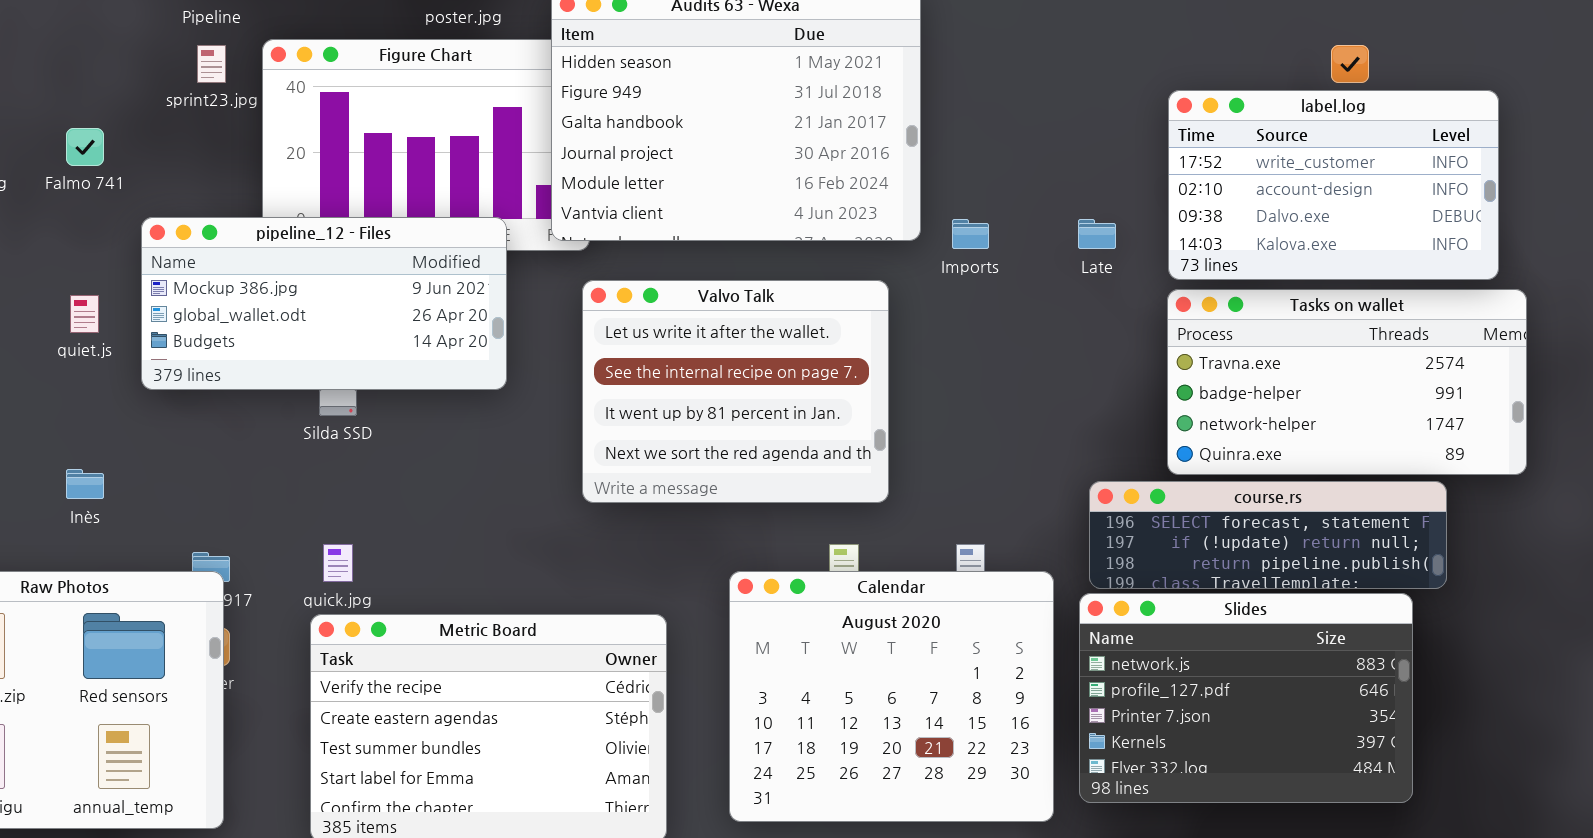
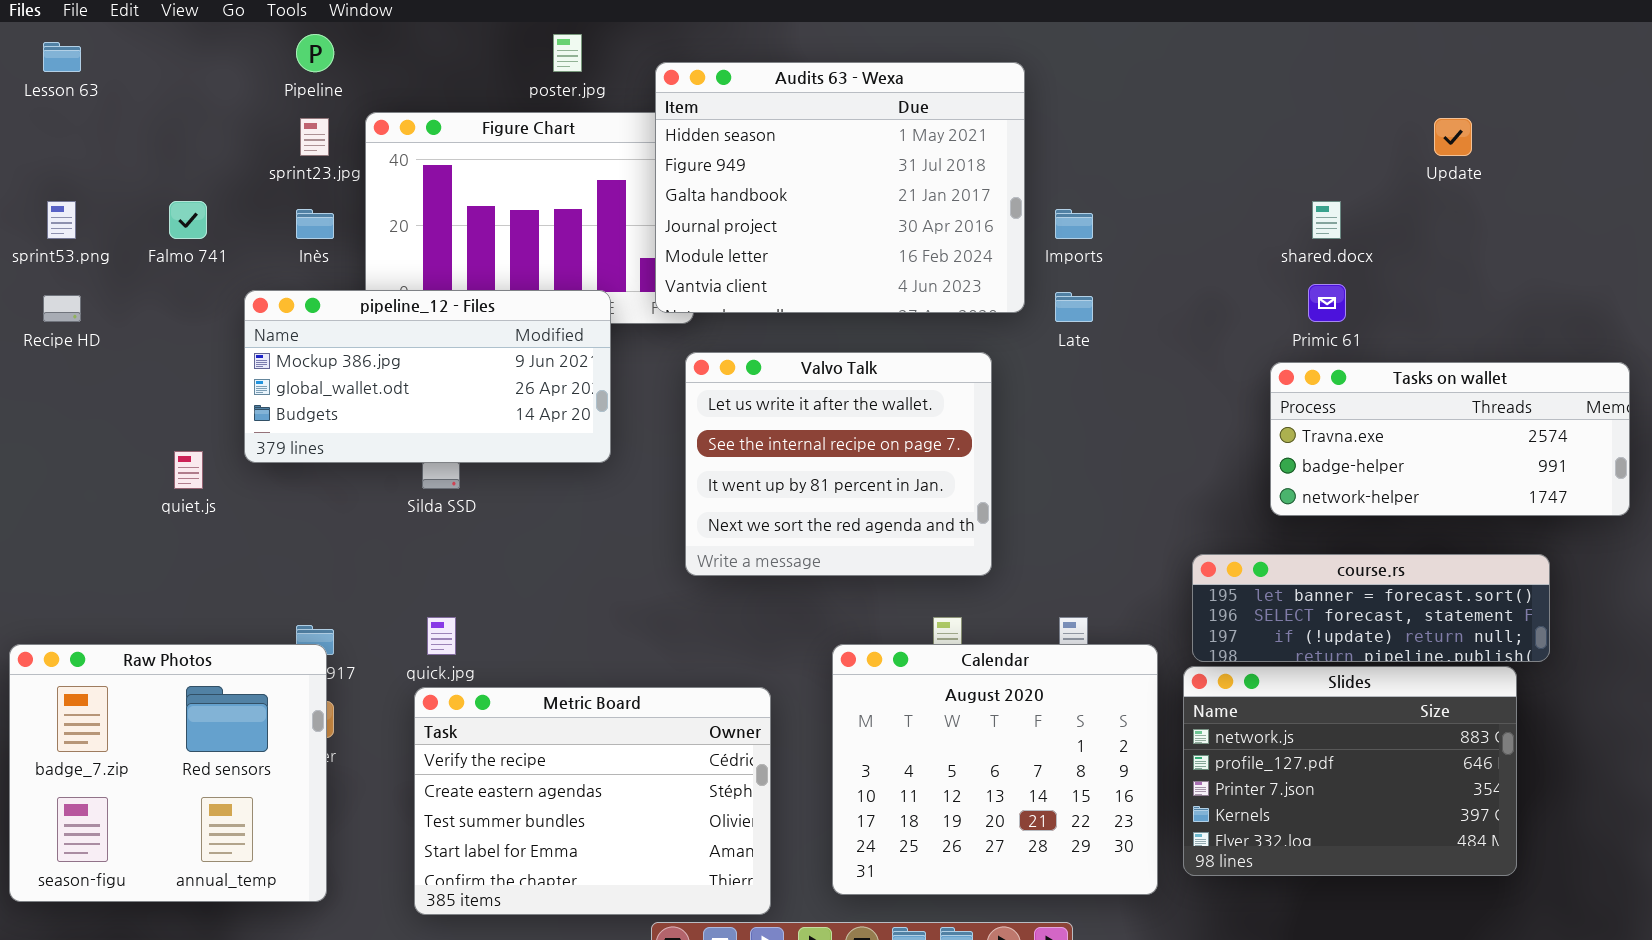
label.log: [1168,90,1499,280] -> none, closed
Imports: [952,219,989,249] -> [1055,209,1093,239], moved
Late: [1078,219,1116,249] -> [1055,292,1093,322], moved
Tasks on wallet: [1167,289,1527,475] -> [1270,362,1630,516], resized
quiet.js: [70,295,99,333] -> [174,451,203,489], moved
Inès: [66,469,104,499] -> [296,209,334,239], moved
course.rs: [1089,481,1447,589] -> [1192,554,1550,662], scrolled up 1 row

